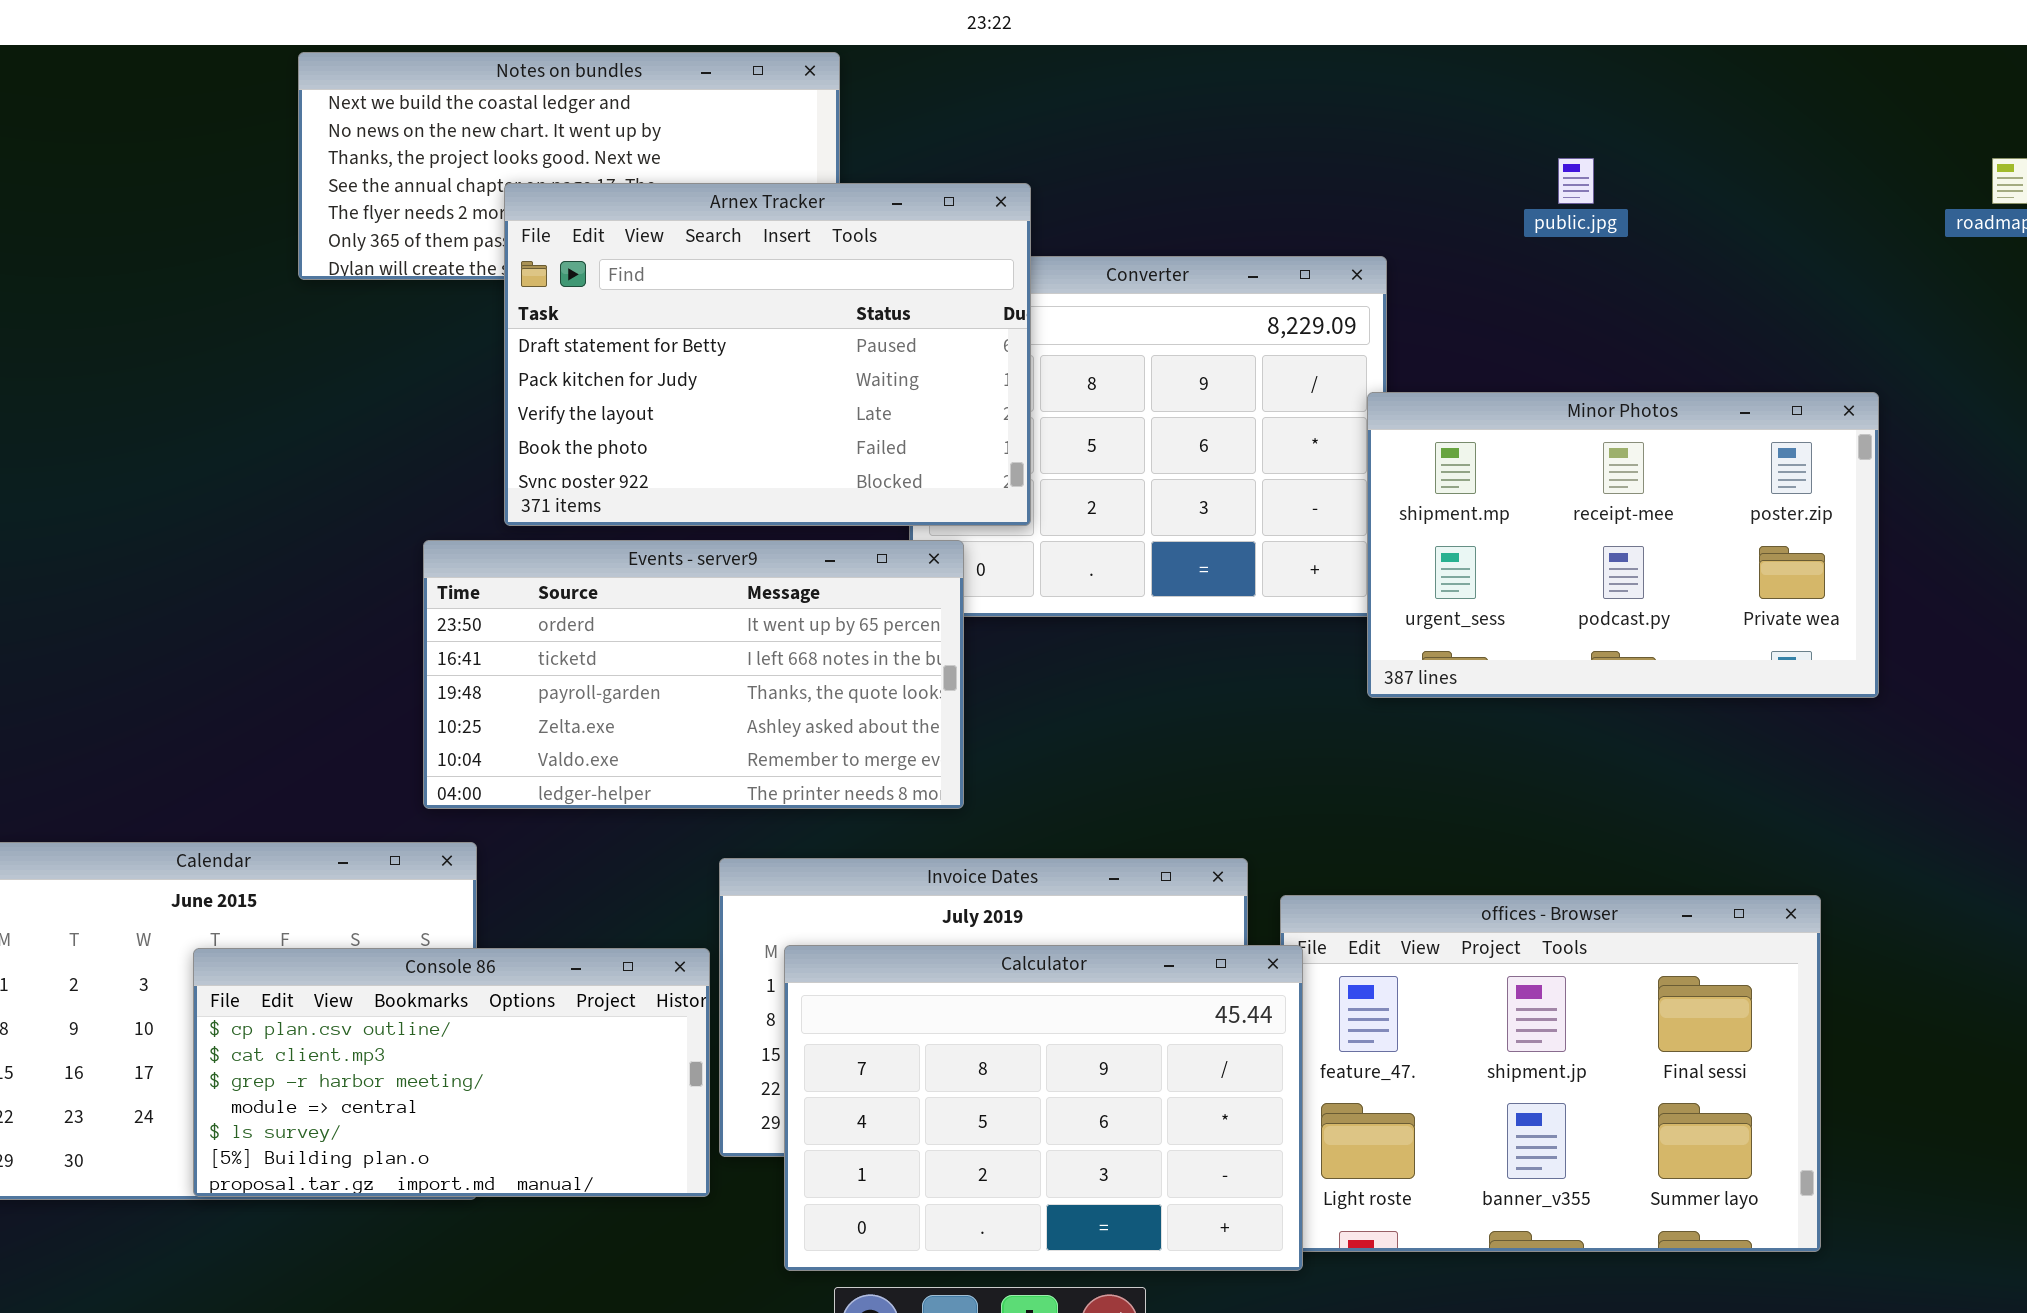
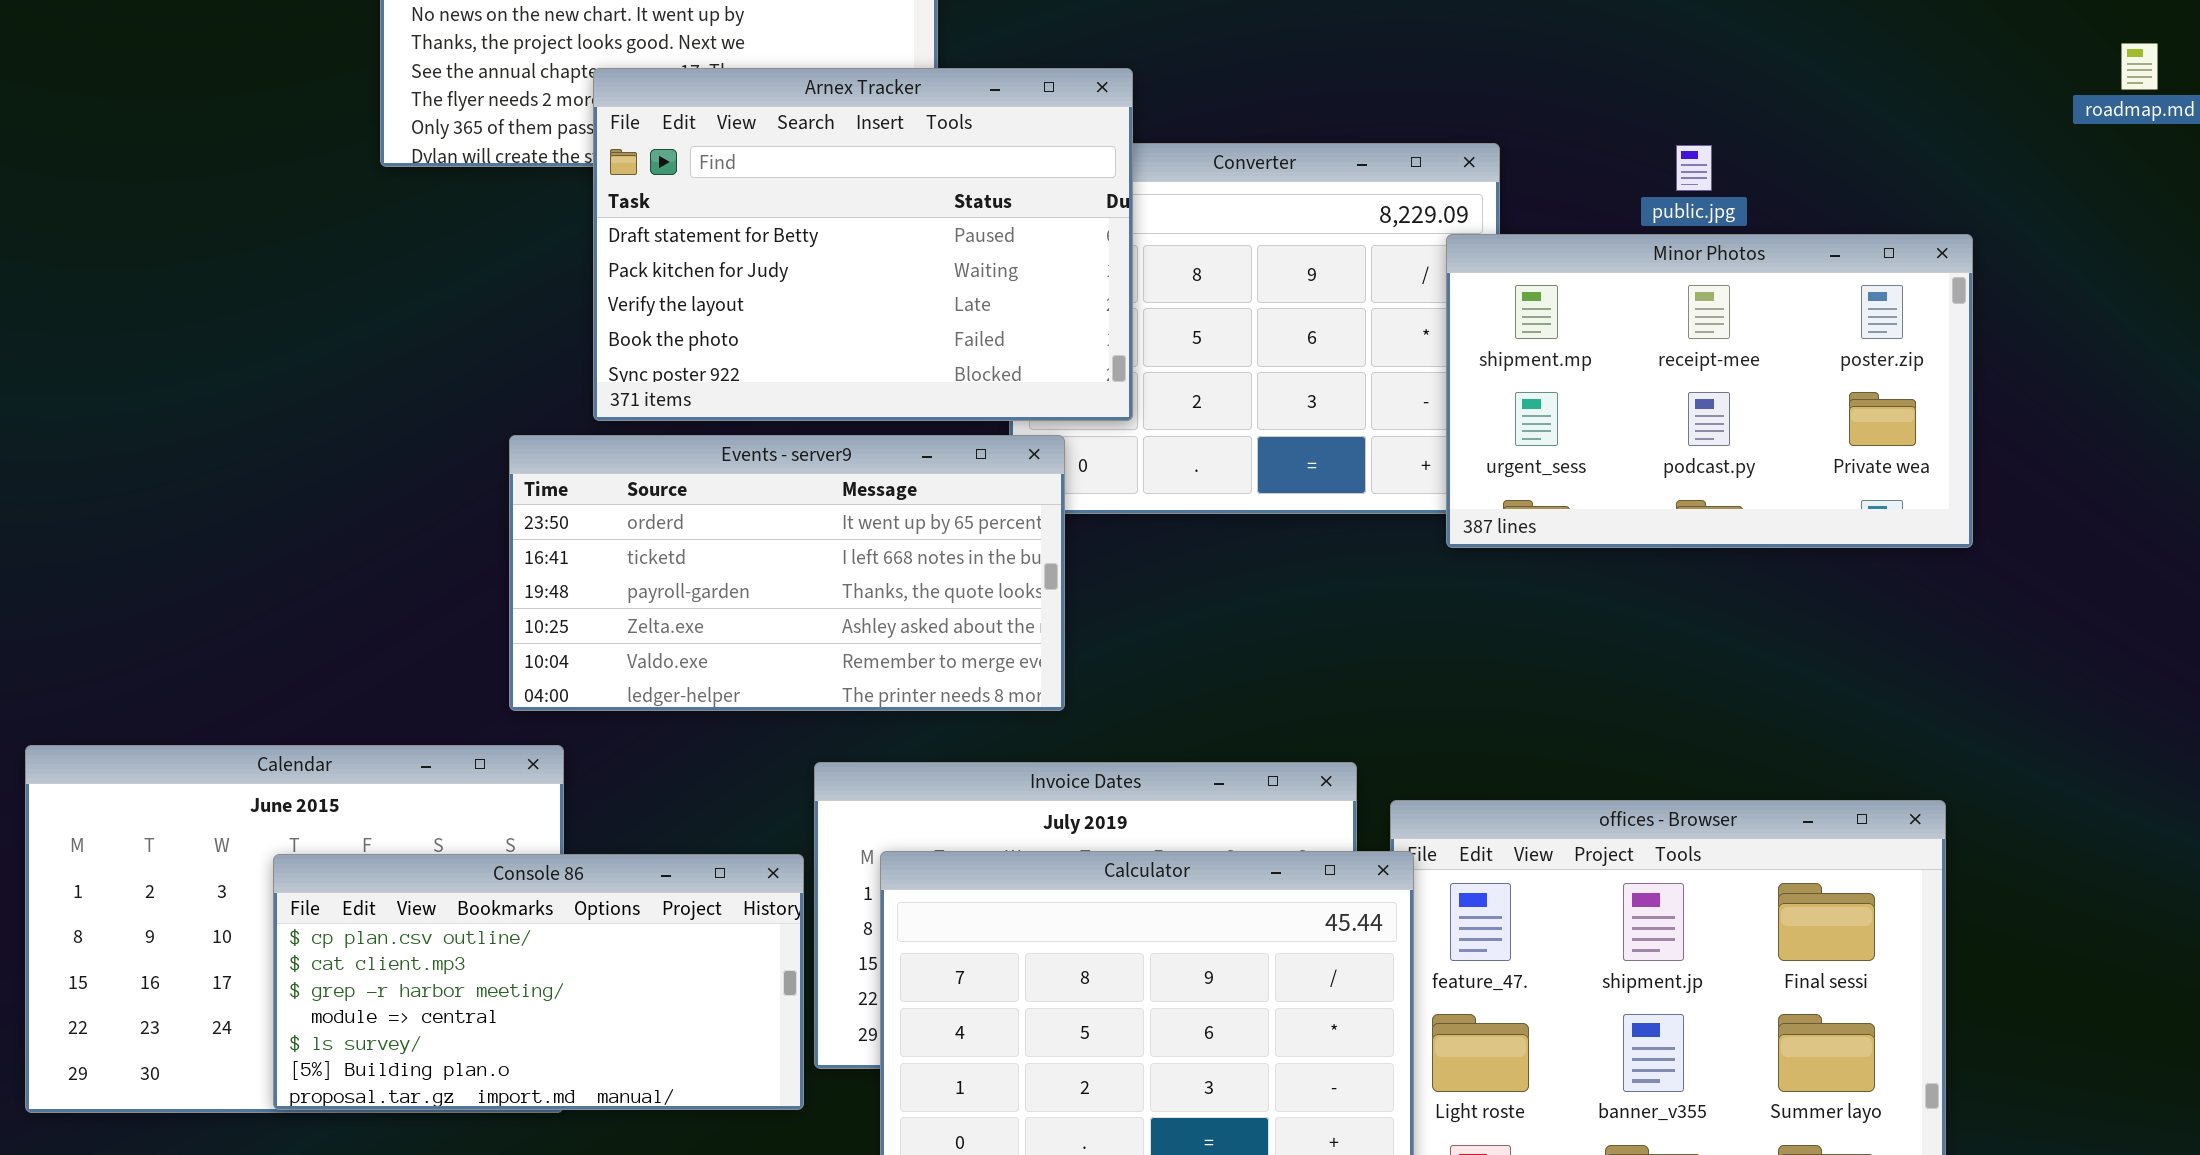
public.jpg: [1558,158,1594,204] -> [1676,145,1712,191], moved
Minor Photos: [1367,392,1879,698] -> [1446,234,1973,548], moved

